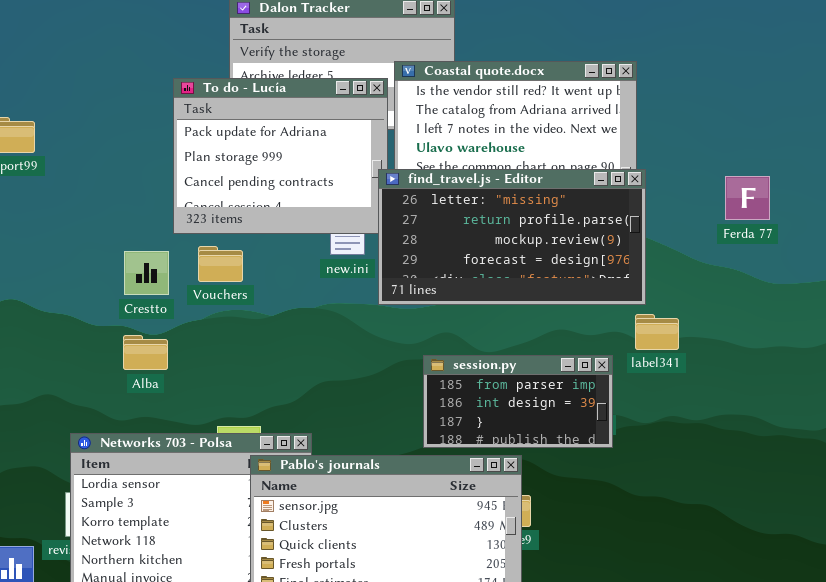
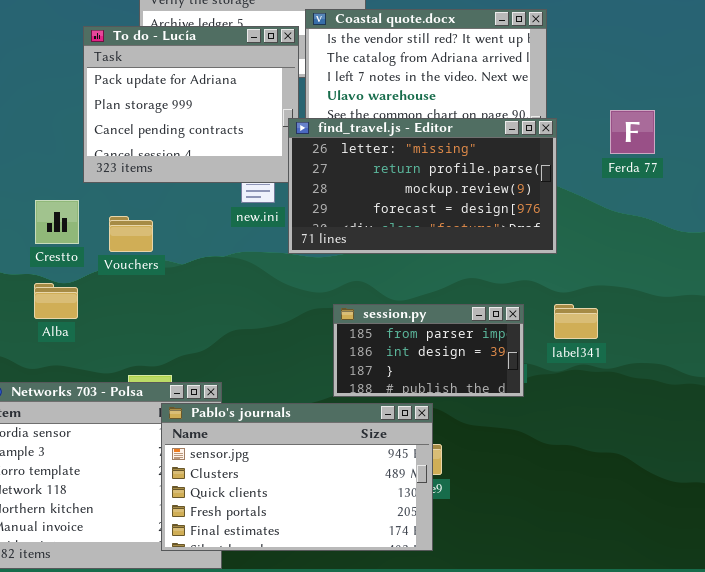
Ferda 77: [725,176,770,220] -> [610,110,655,154], moved
Vouchers: [198,246,243,282] -> [109,216,153,252], moved
label341: [635,314,679,350] -> [554,304,598,339], moved

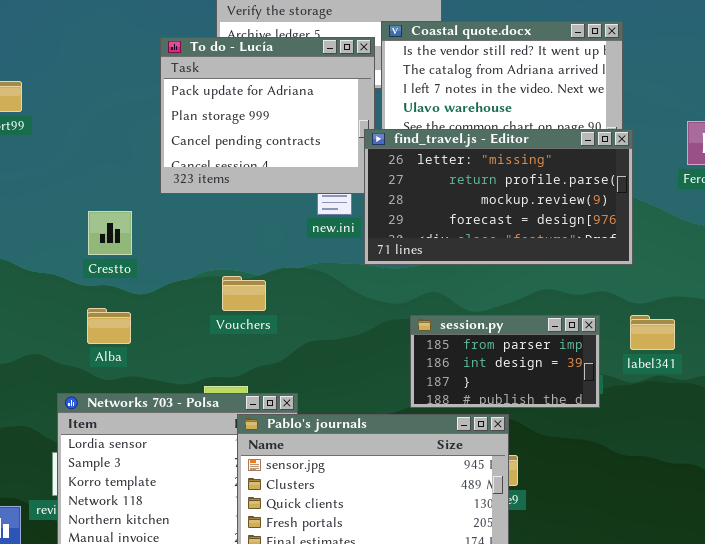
Crestto: [35,200,79,244] -> [88,211,132,255], moved
Vouchers: [109,216,153,252] -> [222,276,266,311], moved
Alba: [34,283,78,319] -> [87,308,131,344], moved

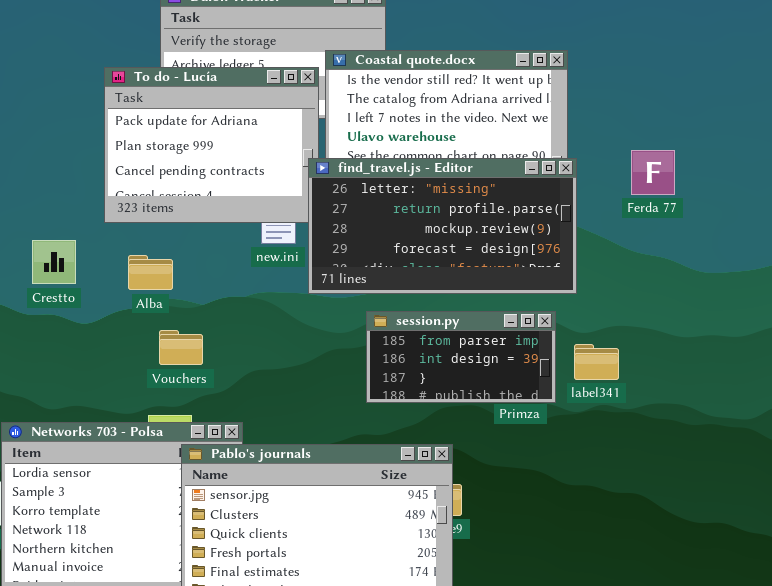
Vouchers: [222,276,266,311] -> [159,330,203,365], moved
Alba: [87,308,131,344] -> [128,255,173,290], moved
session.py: [410,315,600,408] -> [366,311,556,403], moved

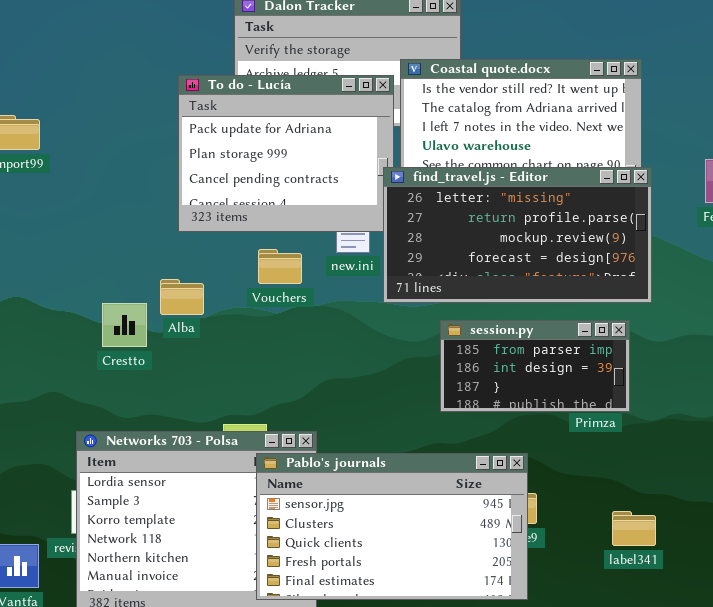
Crestto: [32,240,76,284] -> [102,303,147,347], moved
Alba: [128,255,173,290] -> [160,279,204,315], moved
Vouchers: [159,330,203,365] -> [258,249,302,284], moved
label341: [574,344,619,380] -> [612,511,656,546], moved

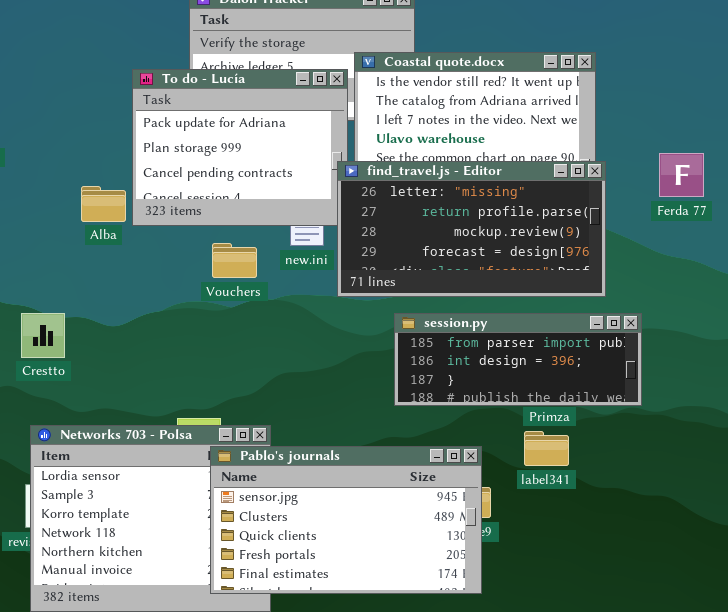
Alba: [160,279,204,315] -> [81,186,126,222], moved
Crestto: [102,303,147,347] -> [21,313,65,358], moved
session.py: [440,320,630,412] -> [394,313,642,406], resized
label341: [612,511,656,546] -> [524,431,569,466], moved

